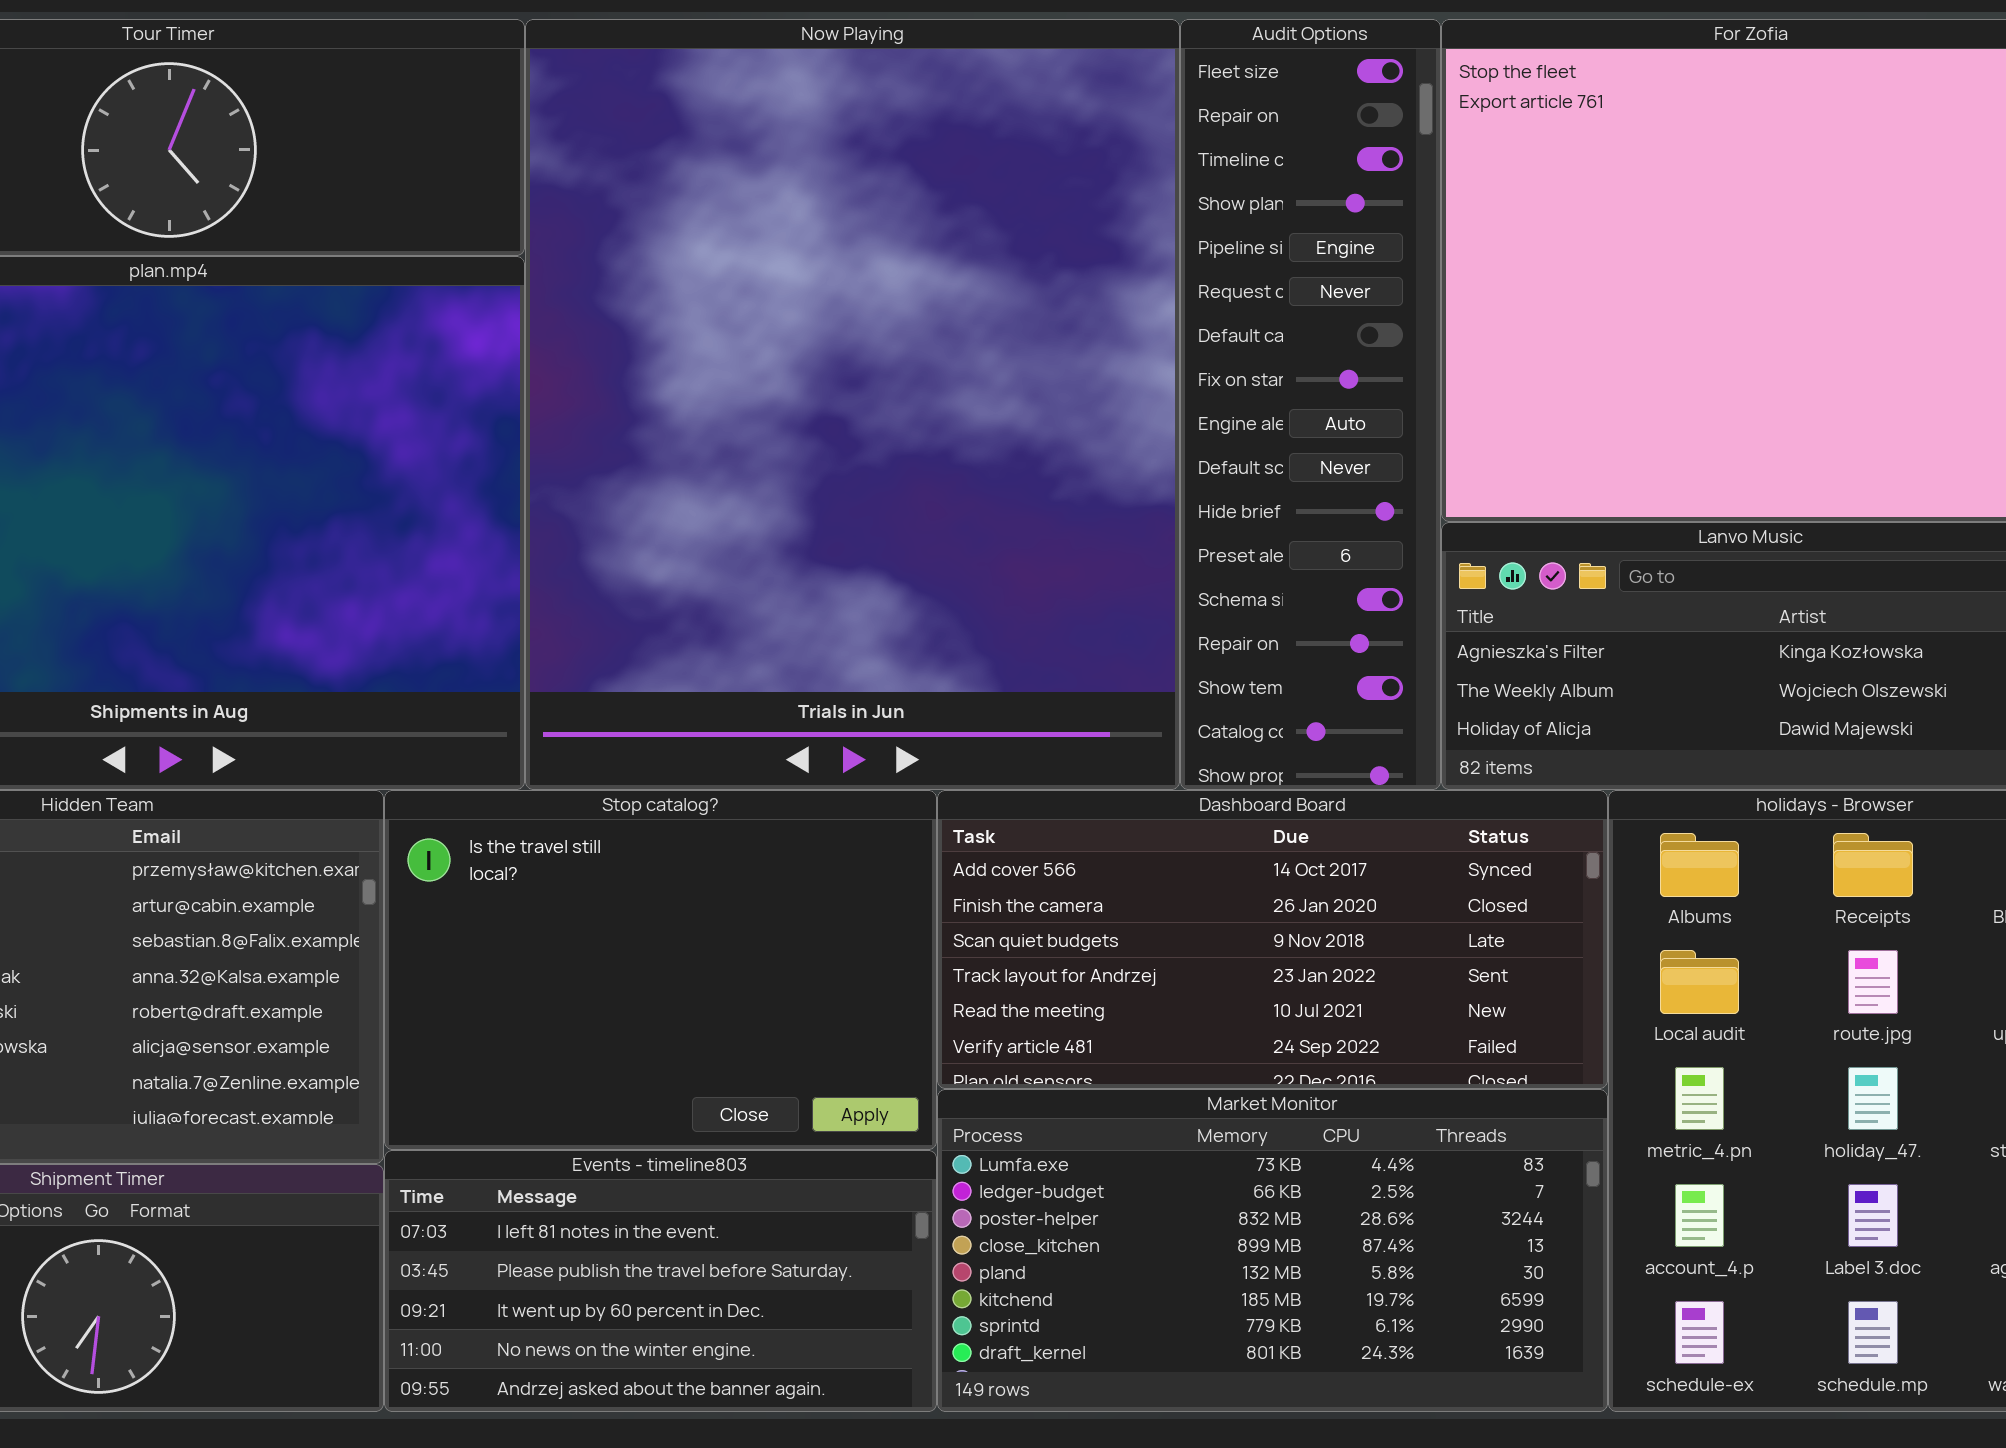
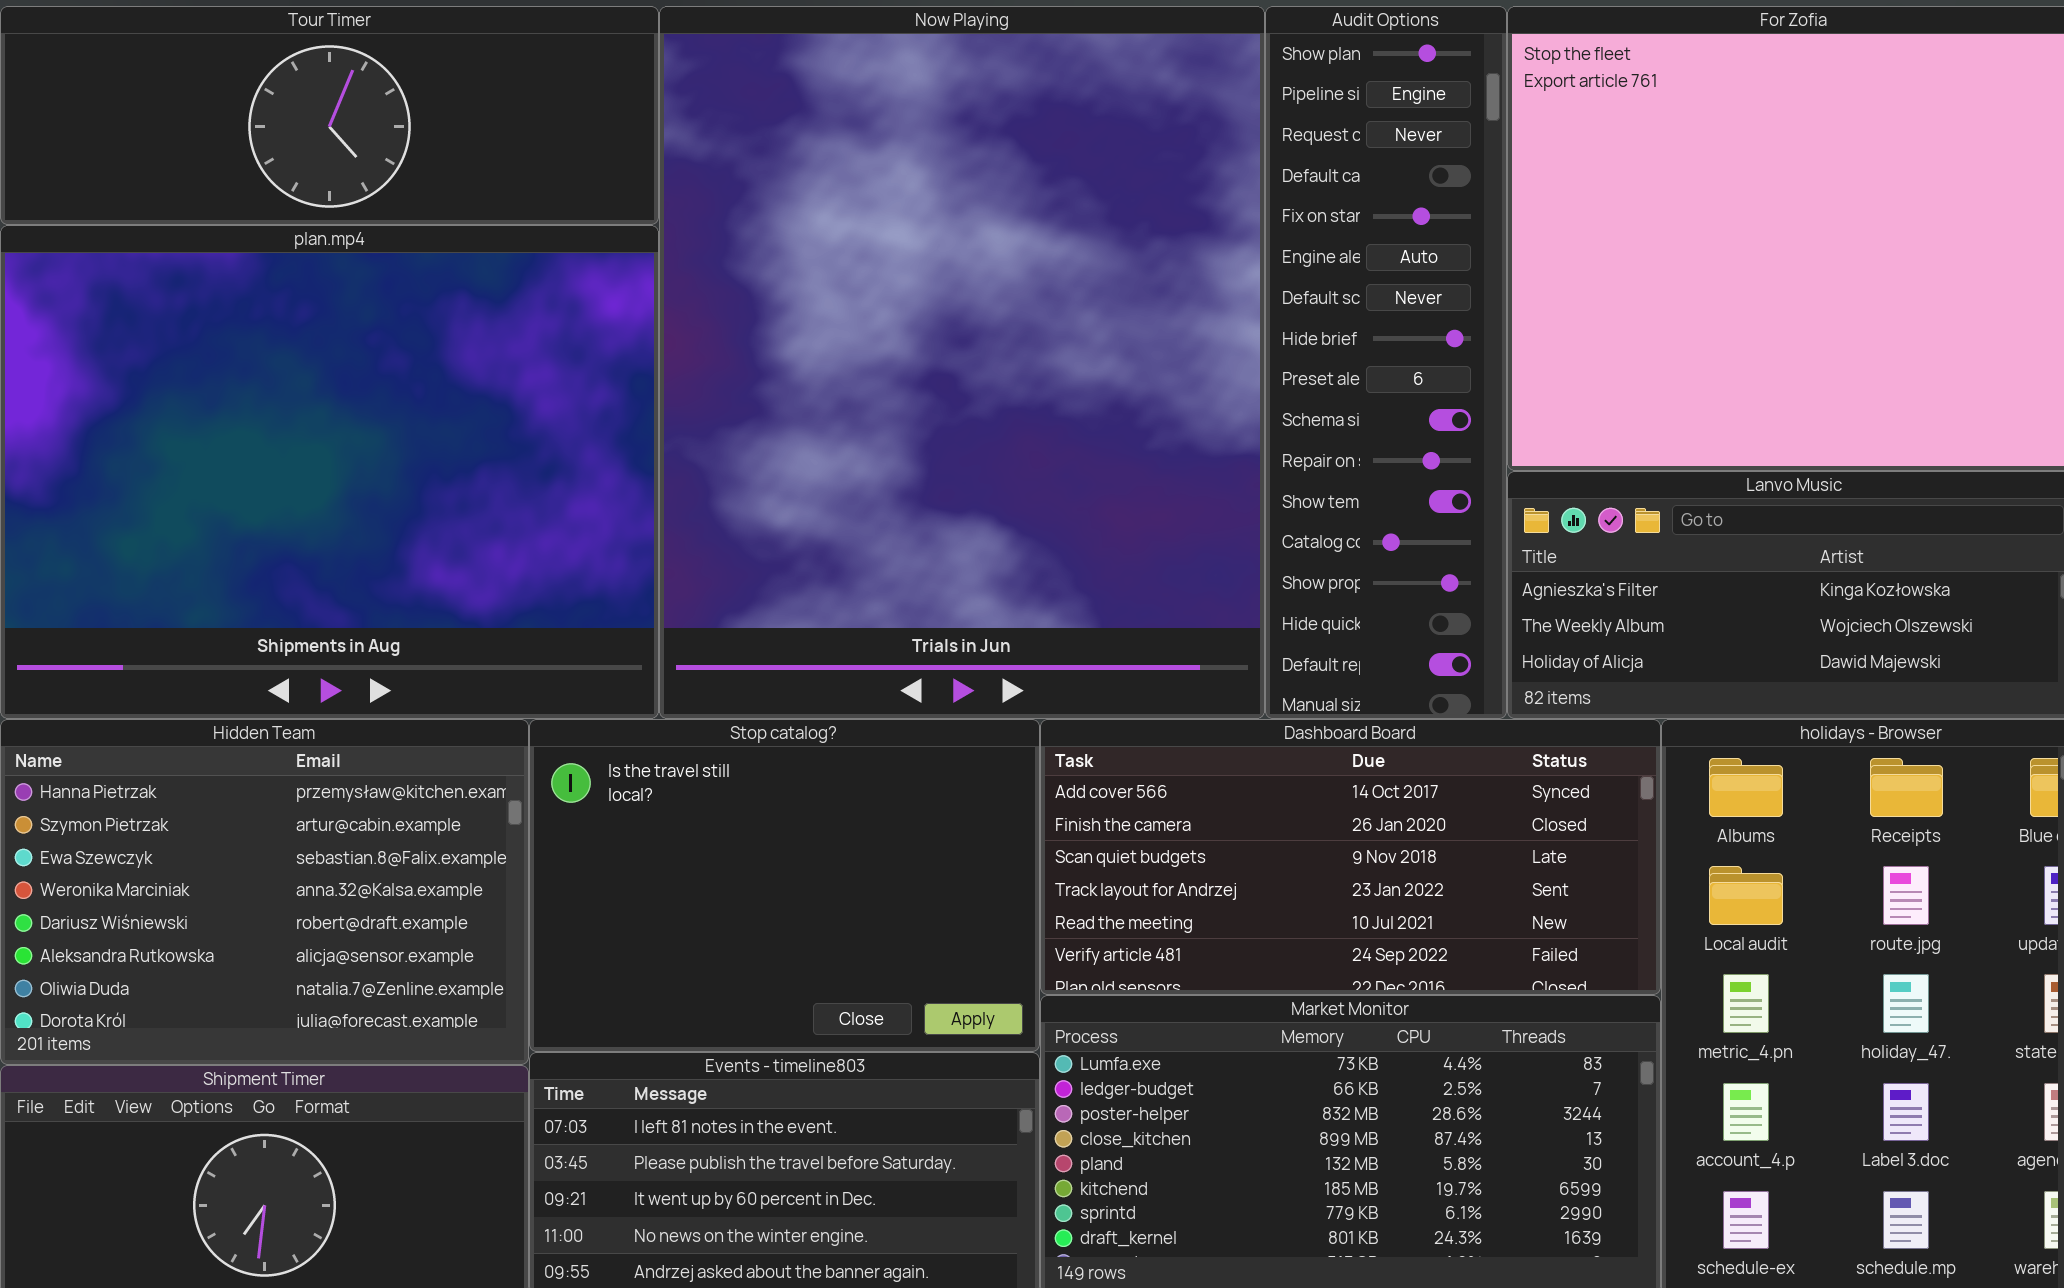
Audit Options: [1180,19,1441,790] -> [1265,6,1507,719], scrolled down 3 rows

